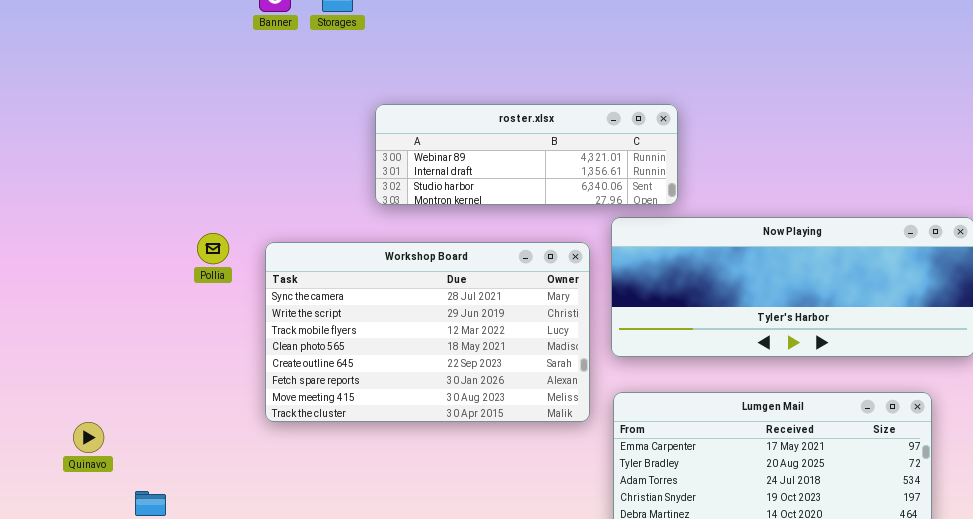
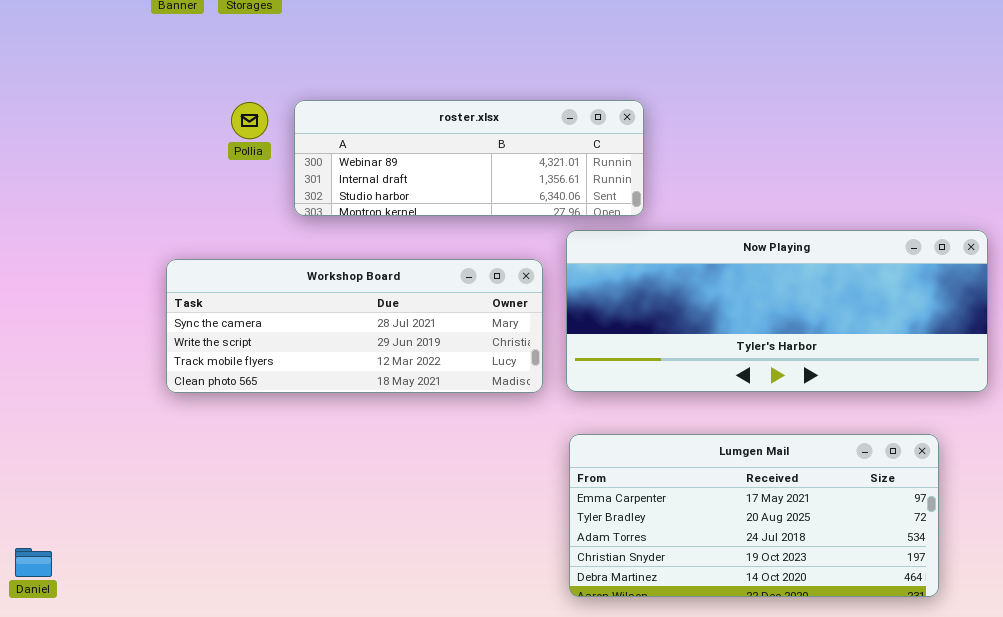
Pollia: [197,233,229,264] -> [231,102,268,139], moved
Workshop Board: [265,242,590,422] -> [166,259,543,393], resized

